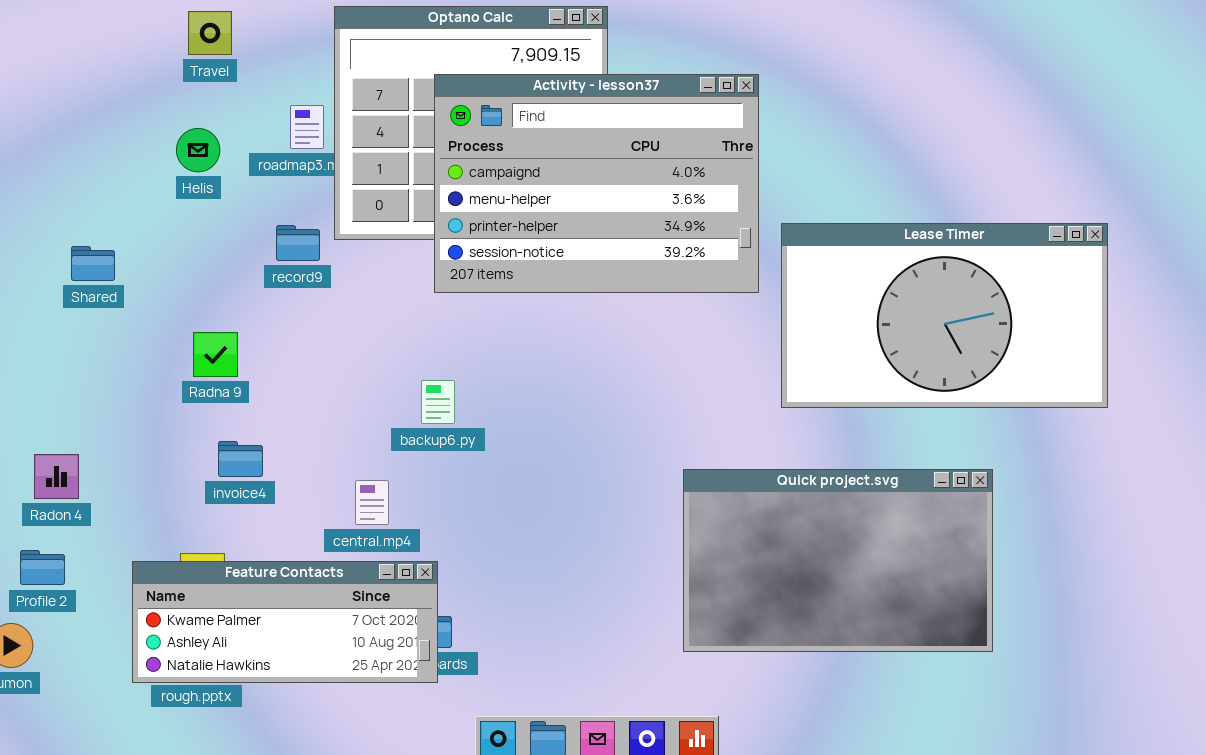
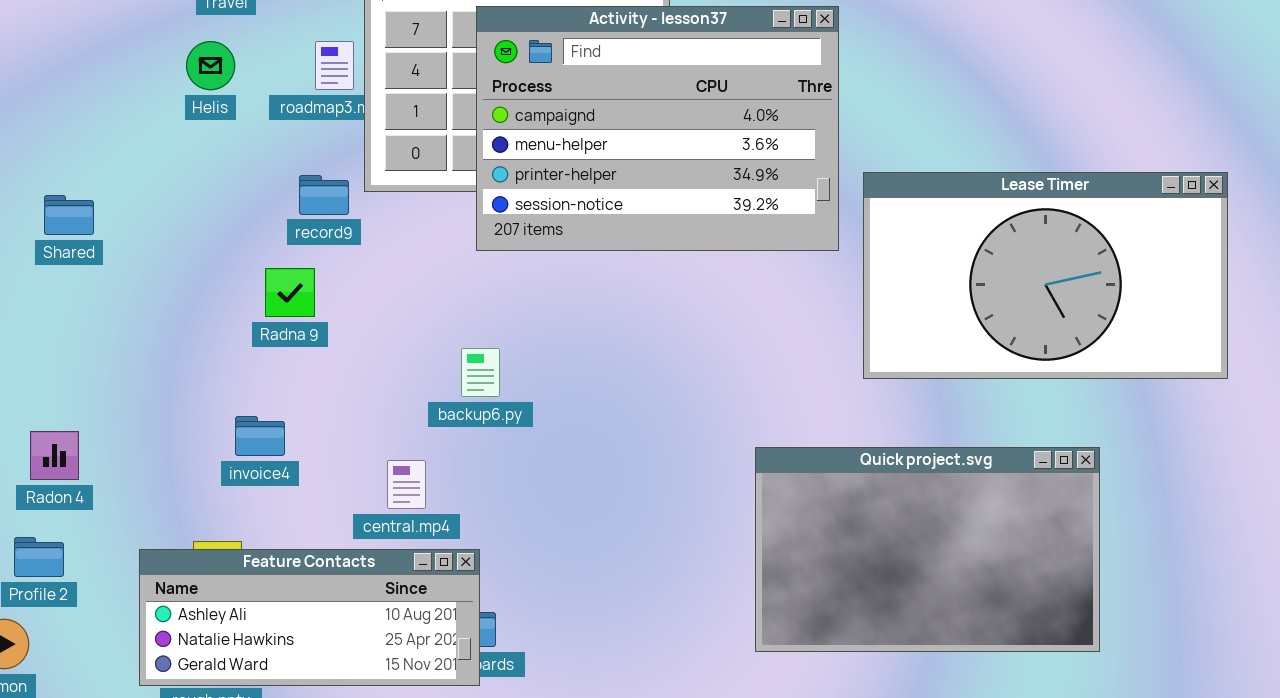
Helis: [176,128,220,172] -> [186,41,235,90], moved
Shared: [71,246,115,281] -> [44,195,94,235], moved
Radna 9: [193,332,238,377] -> [265,268,315,317], moved
Feature Contacts: [132,561,438,683] -> [139,549,480,686], scrolled down 1 row

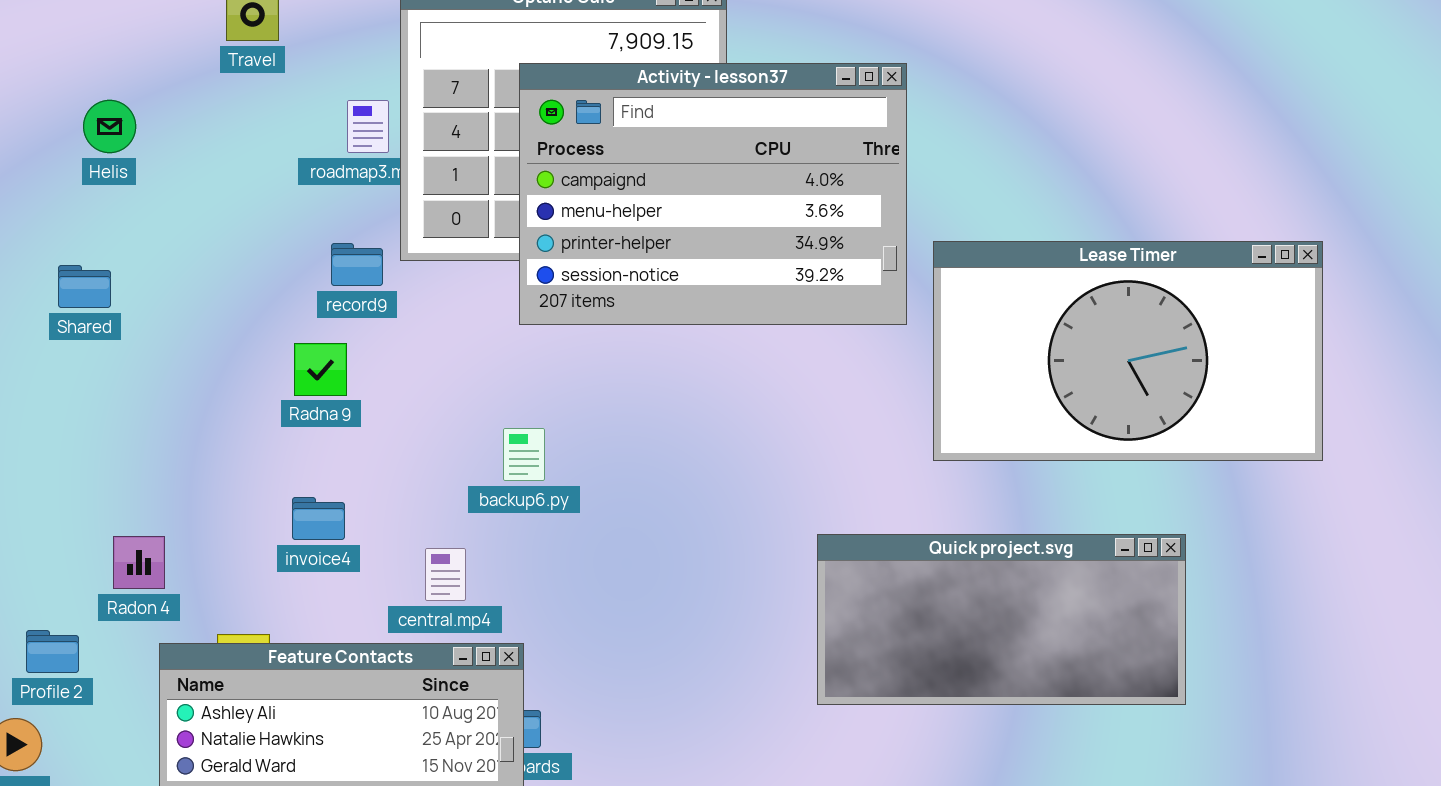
Helis: [186,41,235,90] -> [83,100,136,153], moved
invoice4: [235,416,285,456] -> [292,497,345,540], moved
Radon 4: [30,431,79,480] -> [113,536,165,589], moved
Quick project.svg: [755,447,1100,652] -> [817,534,1186,705], resized

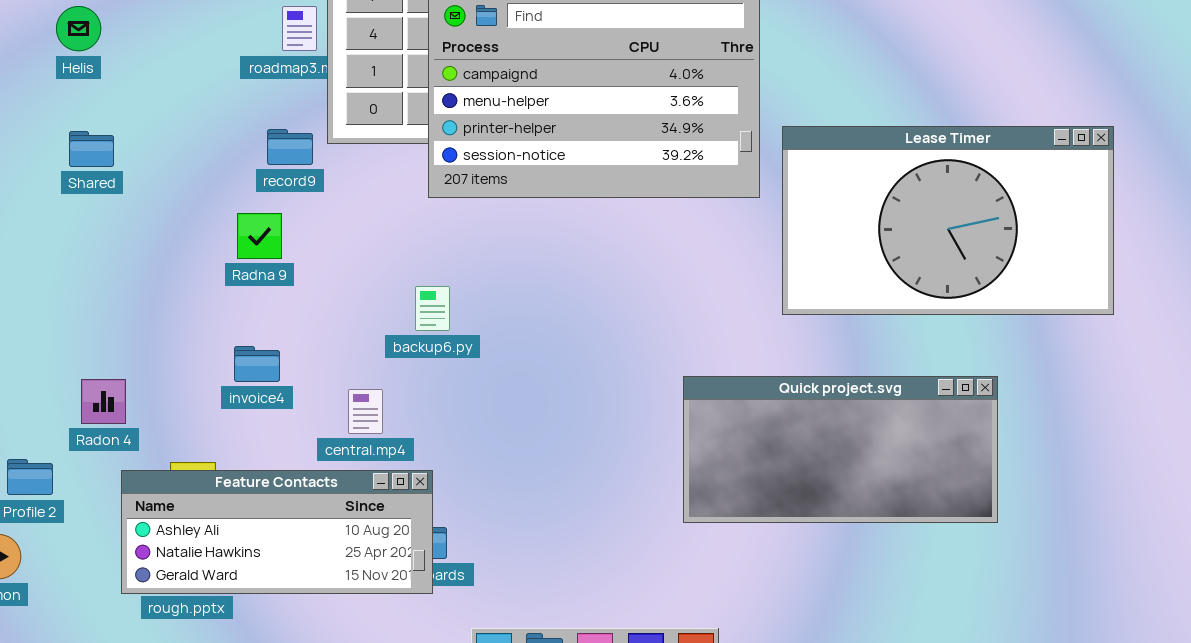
Shared: [58,265,111,308] -> [69,131,114,167], moved

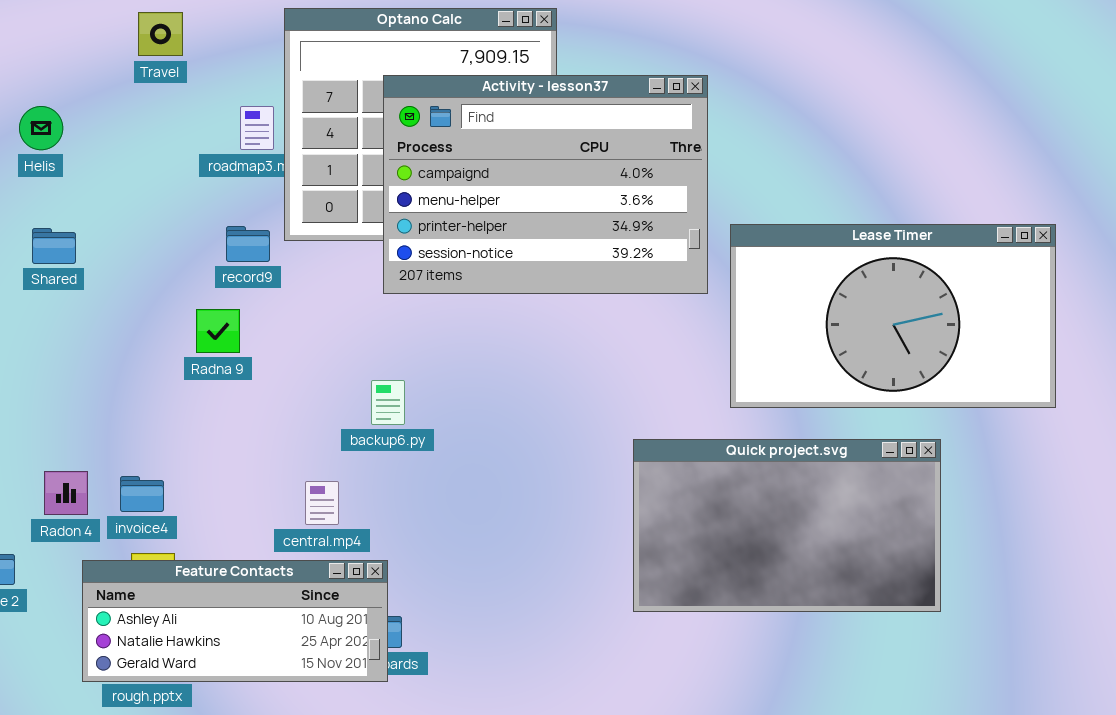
invoice4: [234,346,280,382] -> [120,476,164,512], moved
Quick project.svg: [683,376,998,523] -> [633,439,941,612], resized

